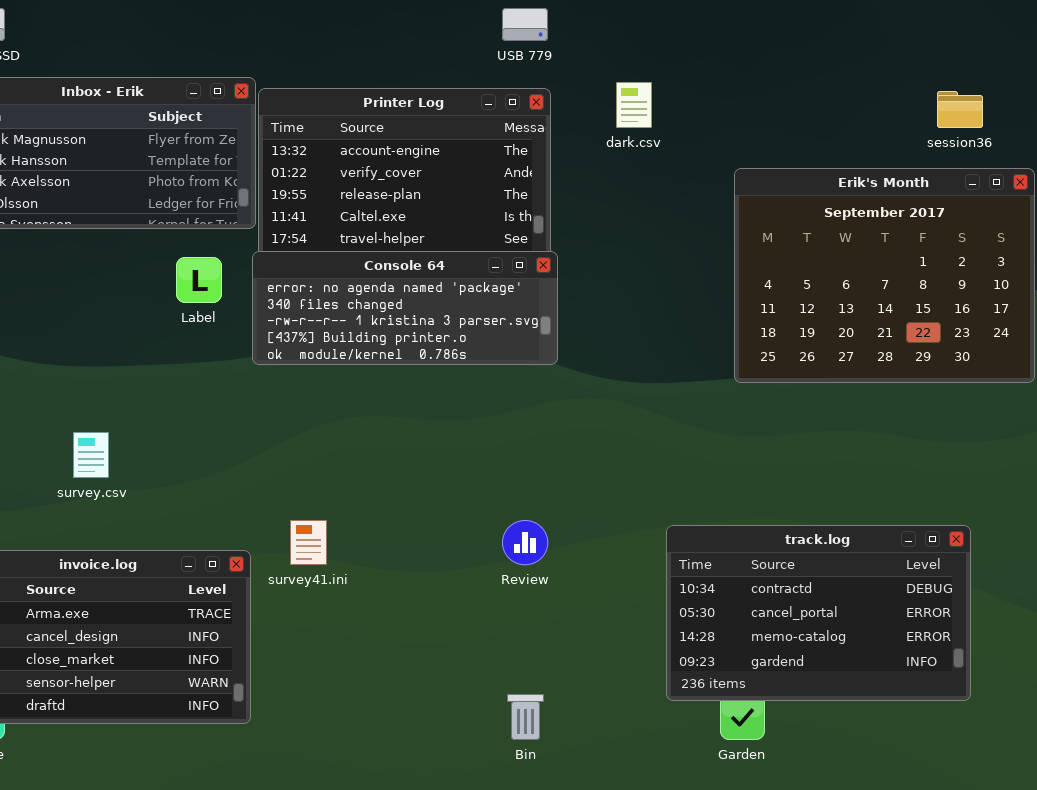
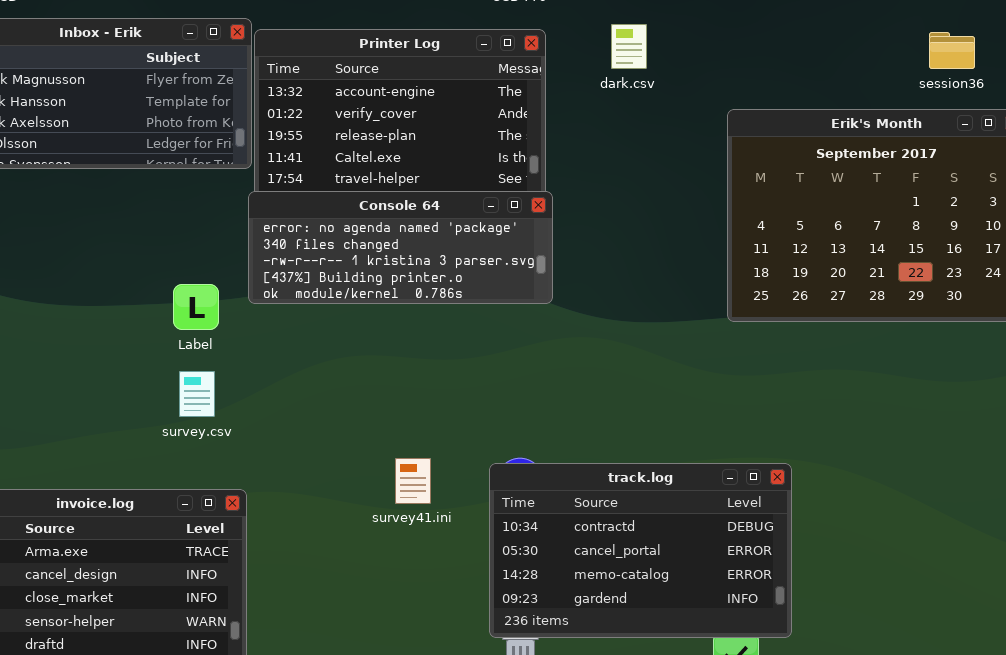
Label: [176,257,222,303] -> [173,284,219,330], moved
survey.csv: [73,432,109,478] -> [179,371,215,417], moved
survey41.ini: [290,520,327,565] -> [395,458,431,504], moved
track.log: [666,525,971,701] -> [489,463,792,638], moved

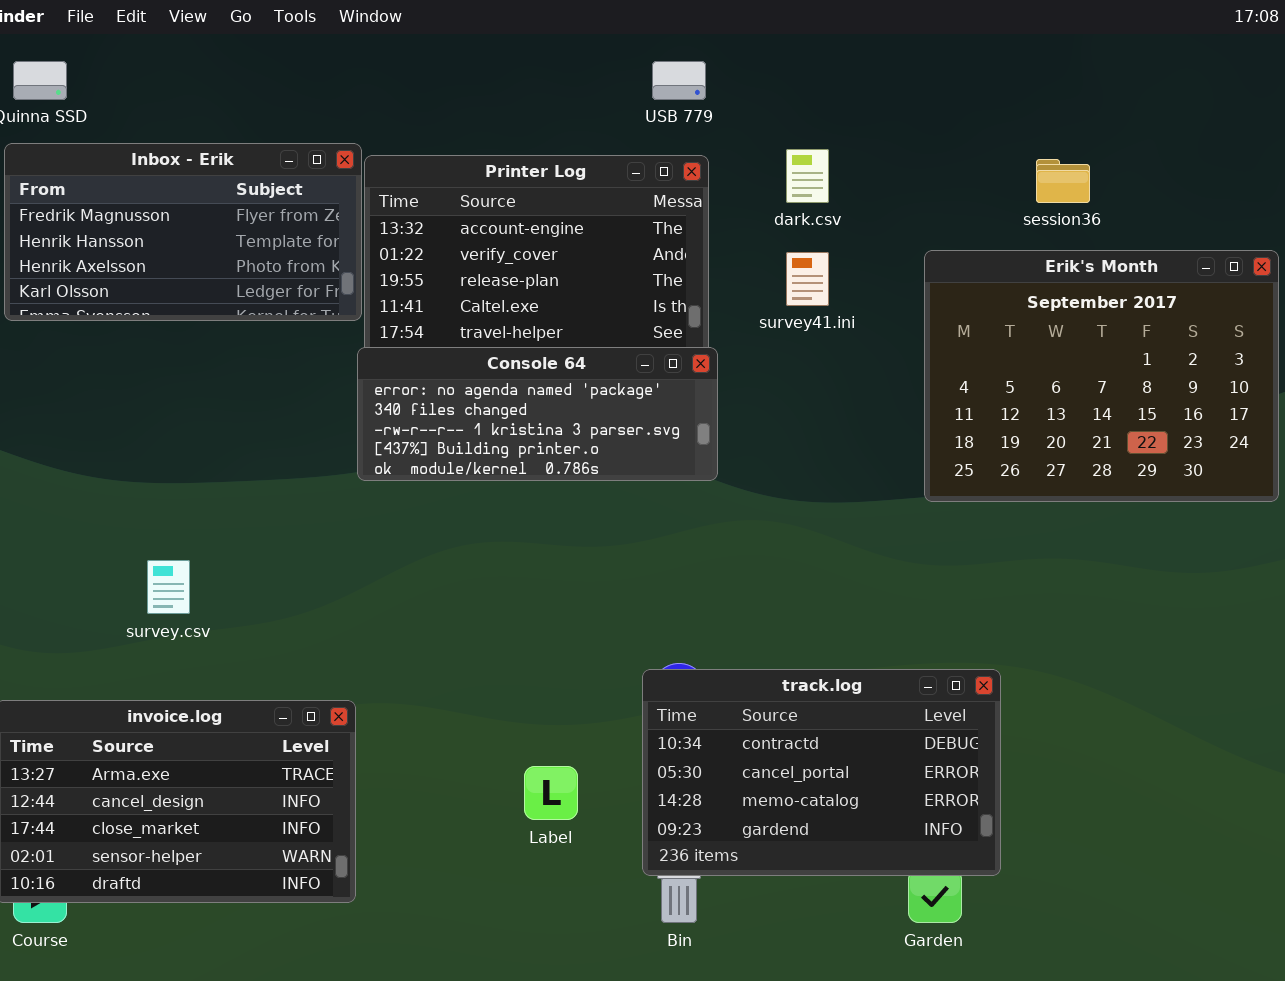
session36: [929,32,975,69] -> [1036,159,1090,203], moved
Label: [173,284,219,330] -> [524,766,578,820], moved
survey.csv: [179,371,215,417] -> [147,560,190,614], moved
survey41.ini: [395,458,431,504] -> [786,252,829,306], moved

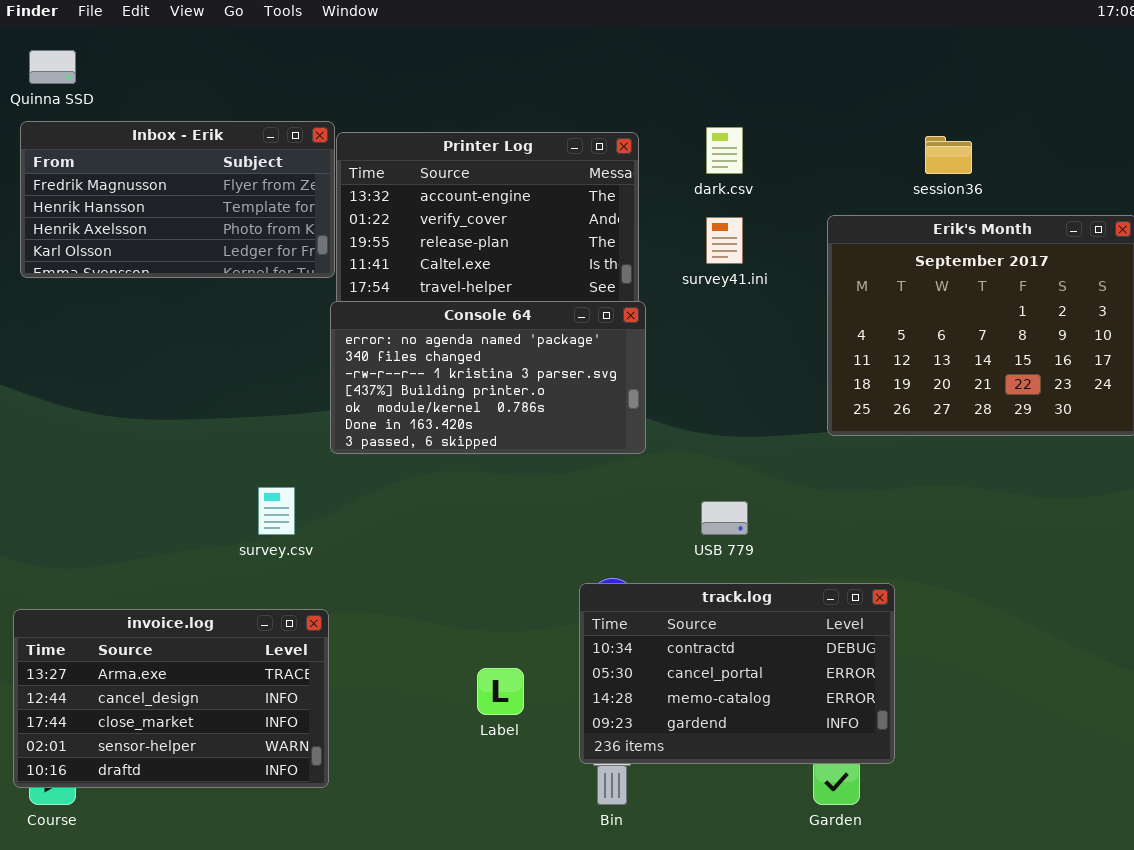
USB 779: [652,61,706,100] -> [701,501,748,535], moved
Console 64: [357,347,718,481] -> [330,301,646,454], resized
survey.csv: [147,560,190,614] -> [258,487,295,535], moved

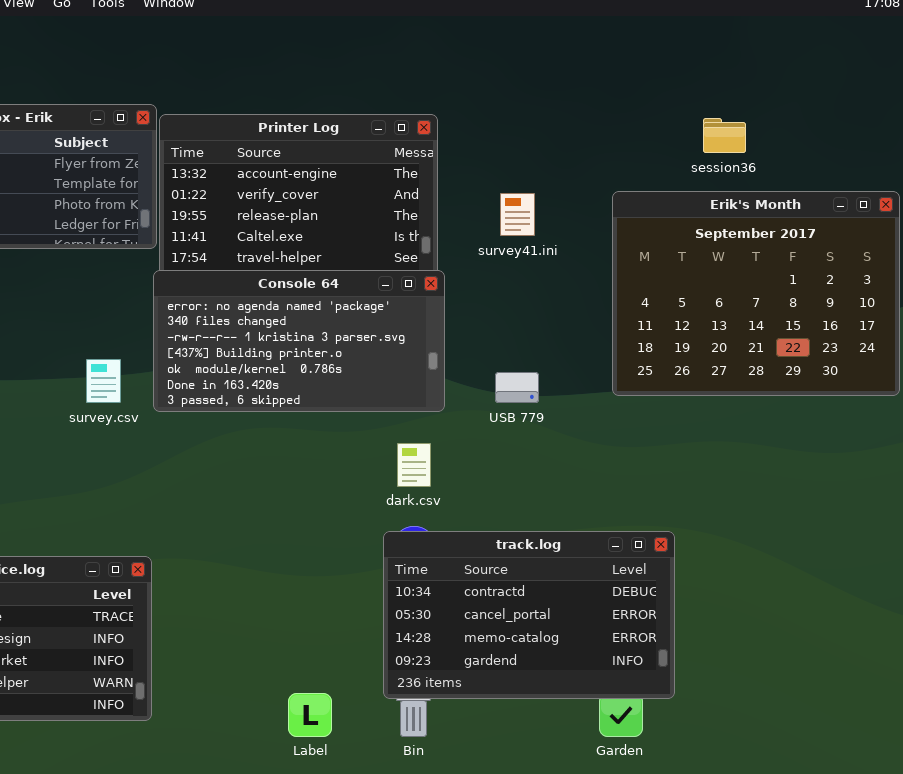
dark.csv: [706,127,743,174] -> [397,443,431,487], moved
survey.csv: [258,487,295,535] -> [86,359,121,403], moved
USB 779: [701,501,748,535] -> [495,372,539,403], moved
Label: [477,668,524,715] -> [288,693,332,737], moved

